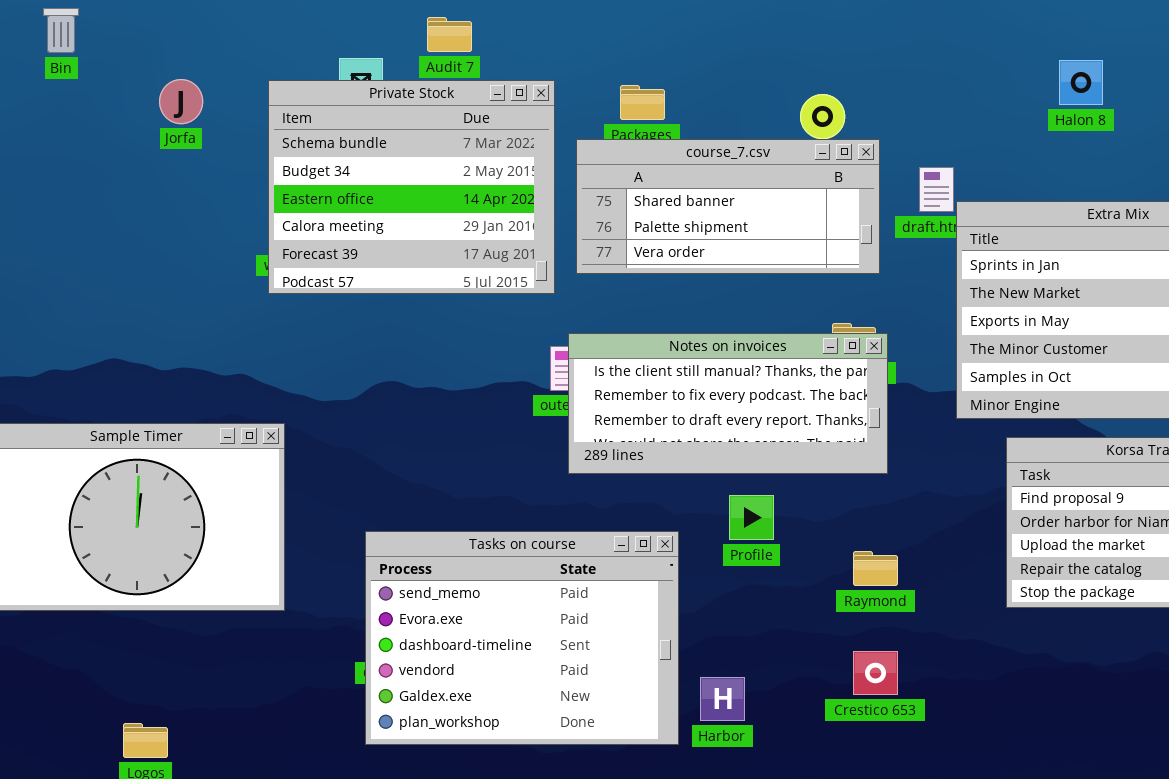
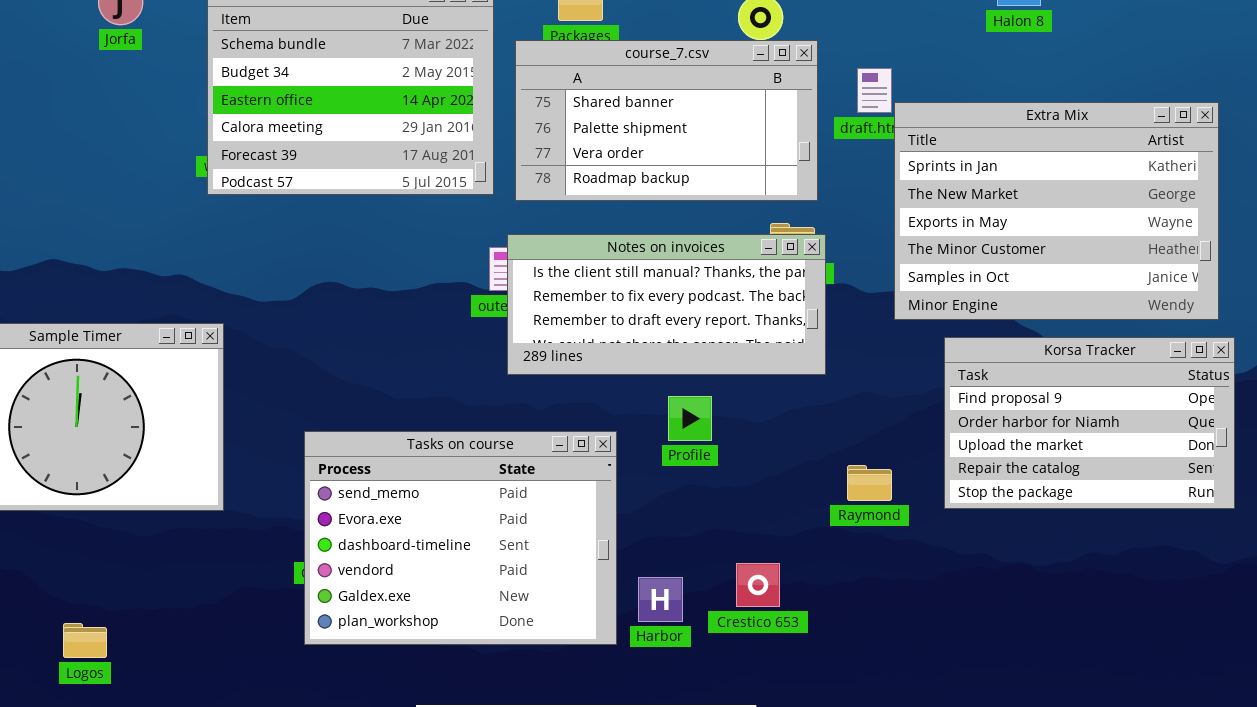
course_7.csv: [576,139,880,274] -> [515,40,818,201], resized
Raymond: [853,551,898,586] -> [847,465,892,501], moved
Crestico 653: [853,651,898,695] -> [736,563,780,607], moved

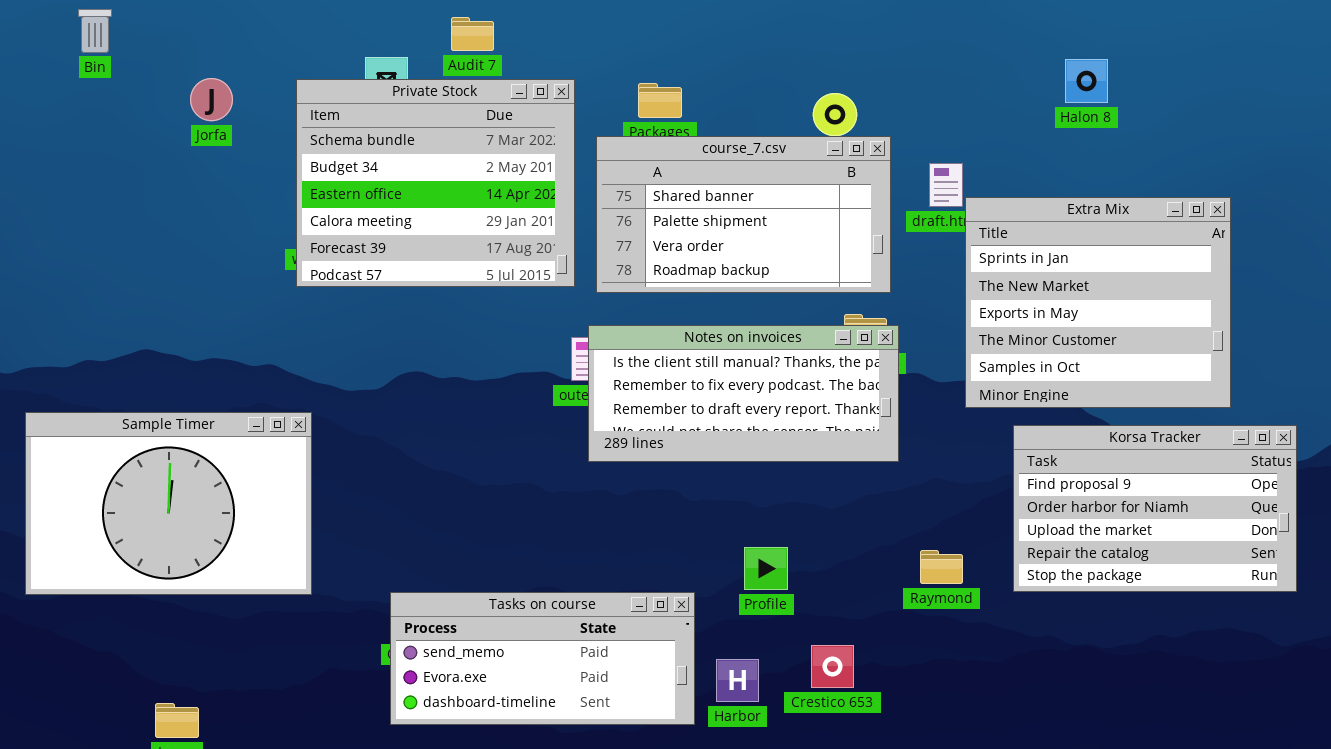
Extra Mix: [894,102,1219,320] -> [965,197,1231,408], resized
Profile: [668,396,712,441] -> [744,547,788,590], moved
Tasks on course: [304,431,617,645] -> [390,592,695,725], resized

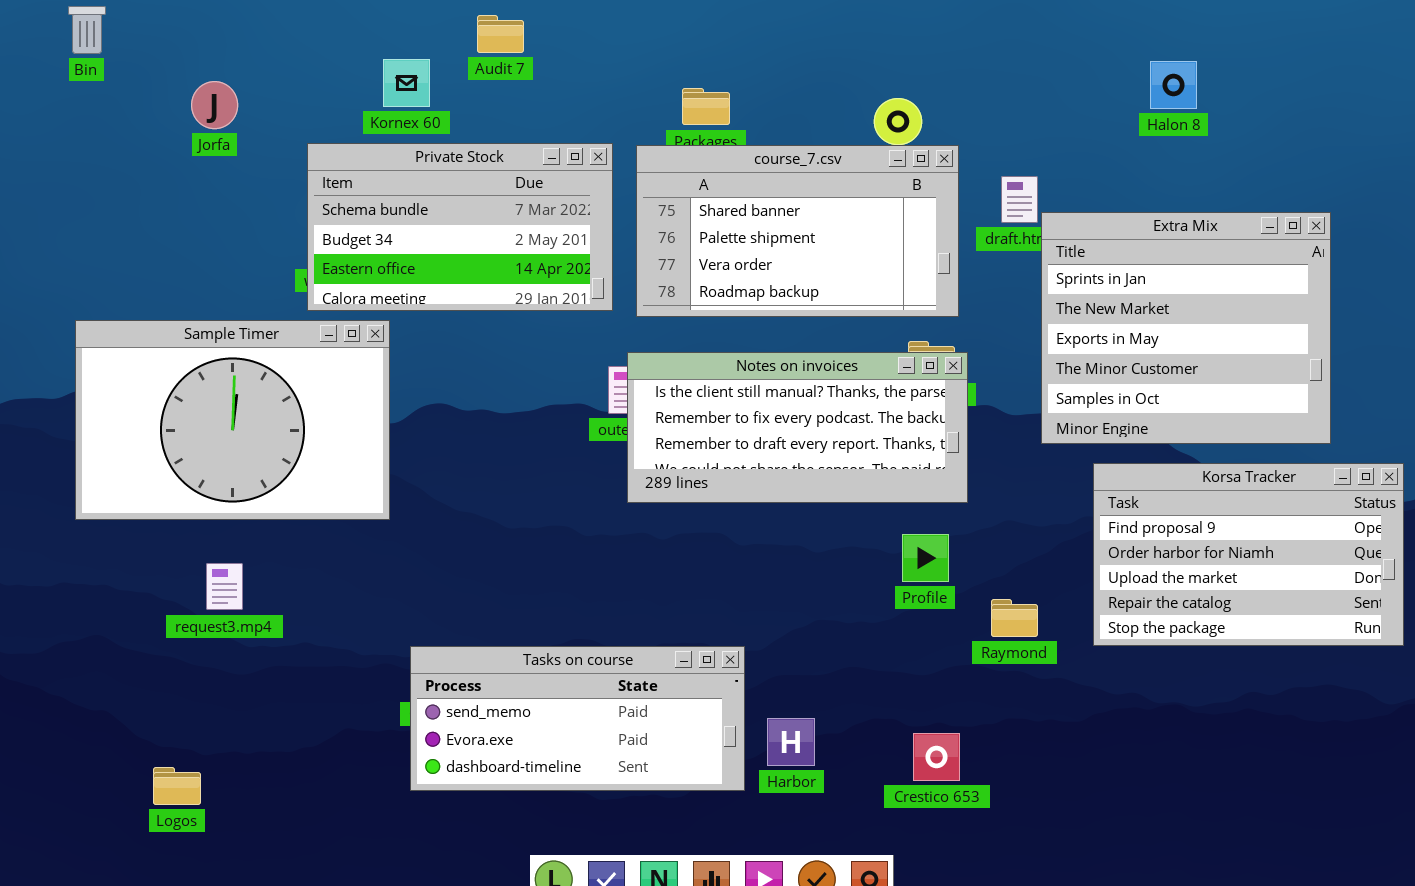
Private Stock: [296,79,575,287] -> [307,143,613,311], resized
Sample Timer: [25,412,312,595] -> [75,320,390,520], moved
Profile: [744,547,788,590] -> [902,534,949,582], moved
Crestico 653: [811,645,854,688] -> [913,733,960,781], moved

